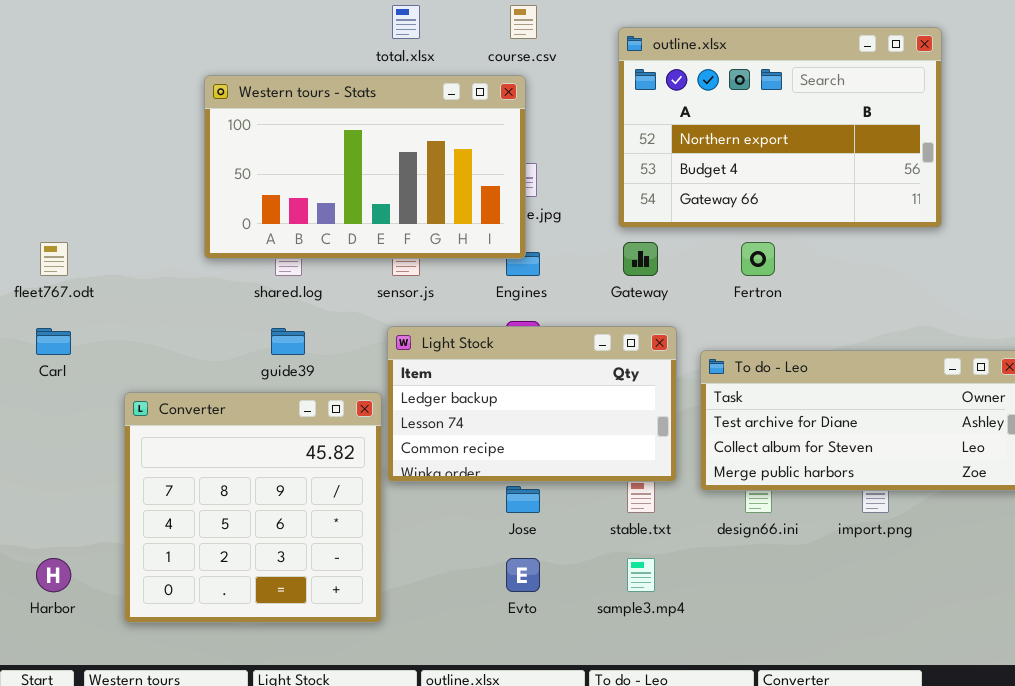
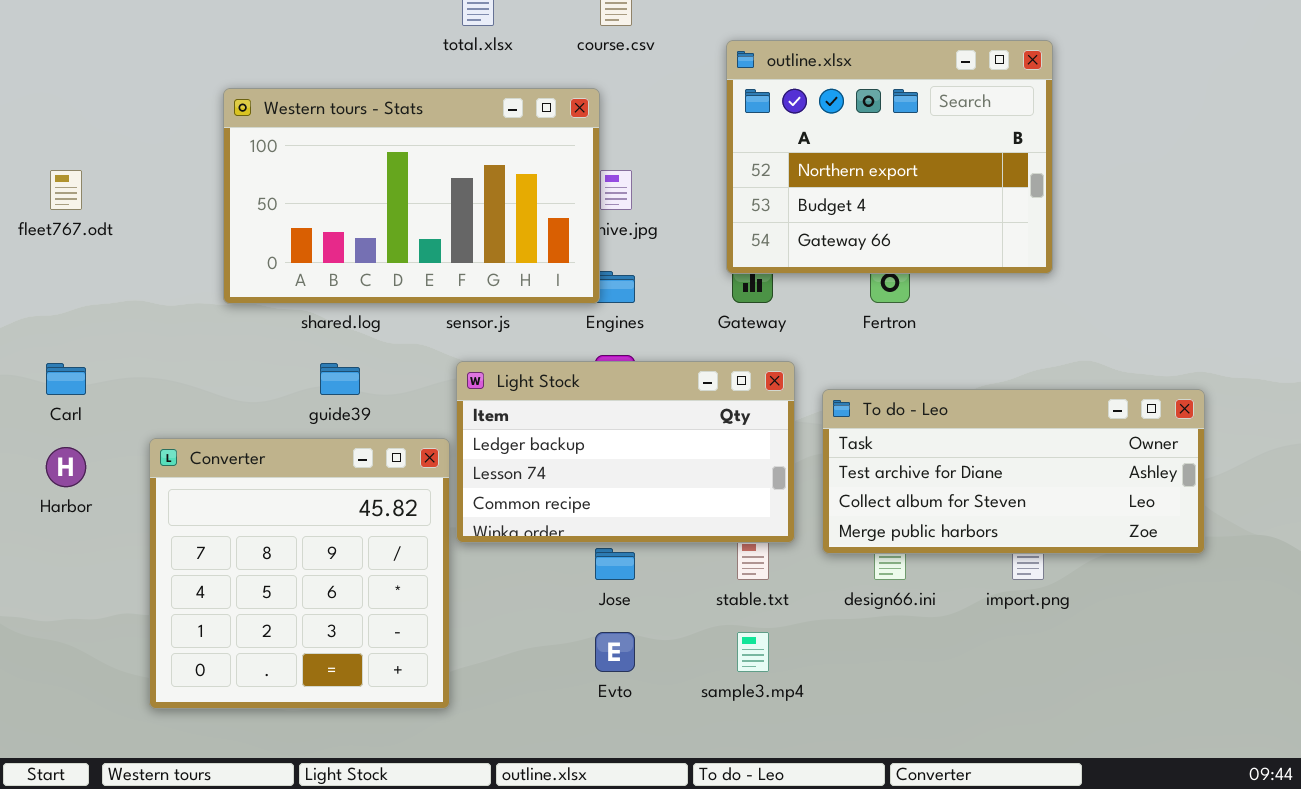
outline.xlsx: [618,27,942,228] -> [726,40,1053,274], moved, resized
Western tours - Stats: [204,75,526,259] -> [223,88,600,304], moved
fleet767.odt: [40,242,68,276] -> [50,170,82,210], moved
Harbor: [36,558,71,592] -> [46,447,86,487], moved

